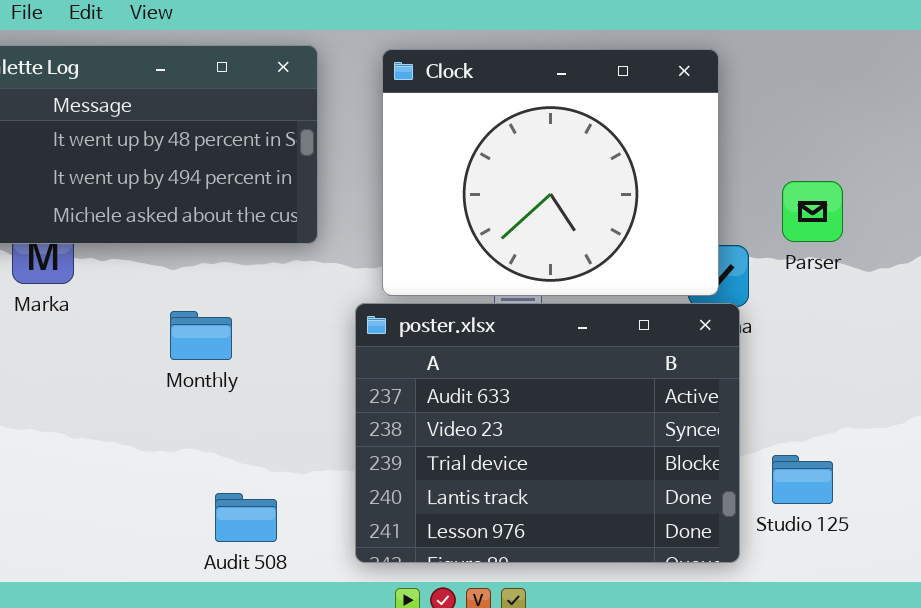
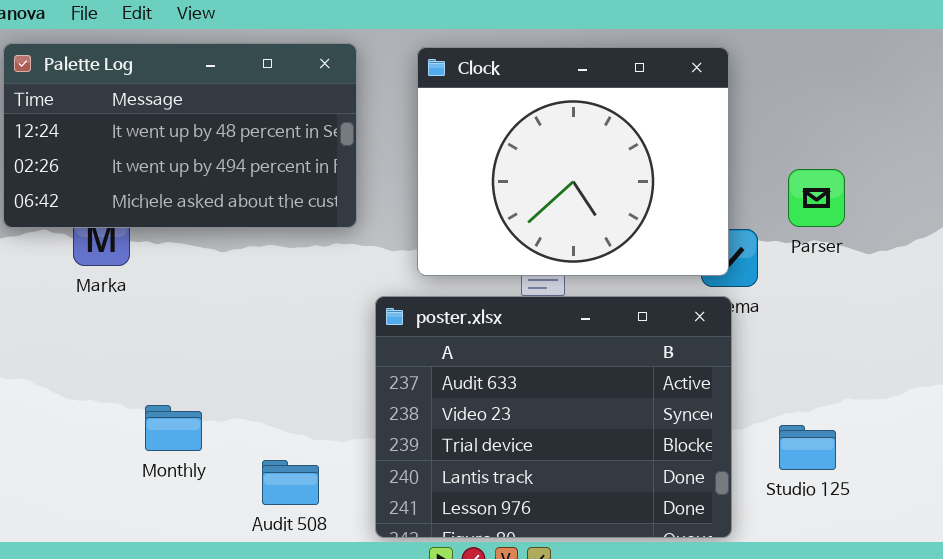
poster.xlsx: [355,303,740,563] -> [375,296,732,538], moved
Monthly: [170,311,232,360] -> [145,405,202,451], moved

